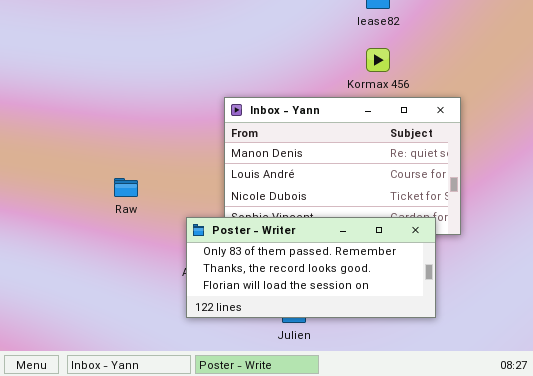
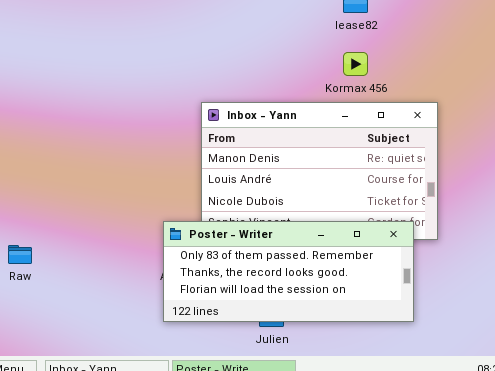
Raw: [114,178,138,197] -> [8,245,32,264], moved

